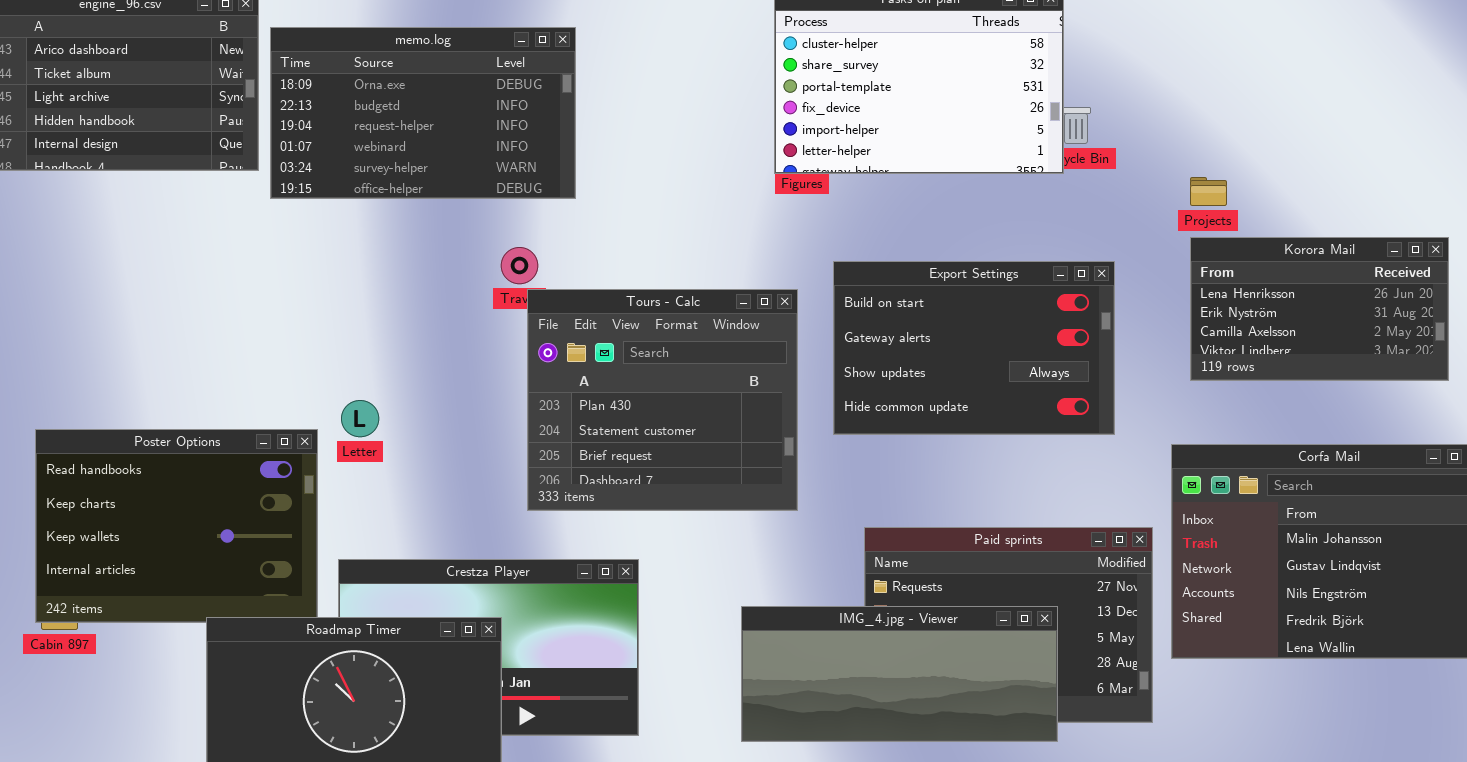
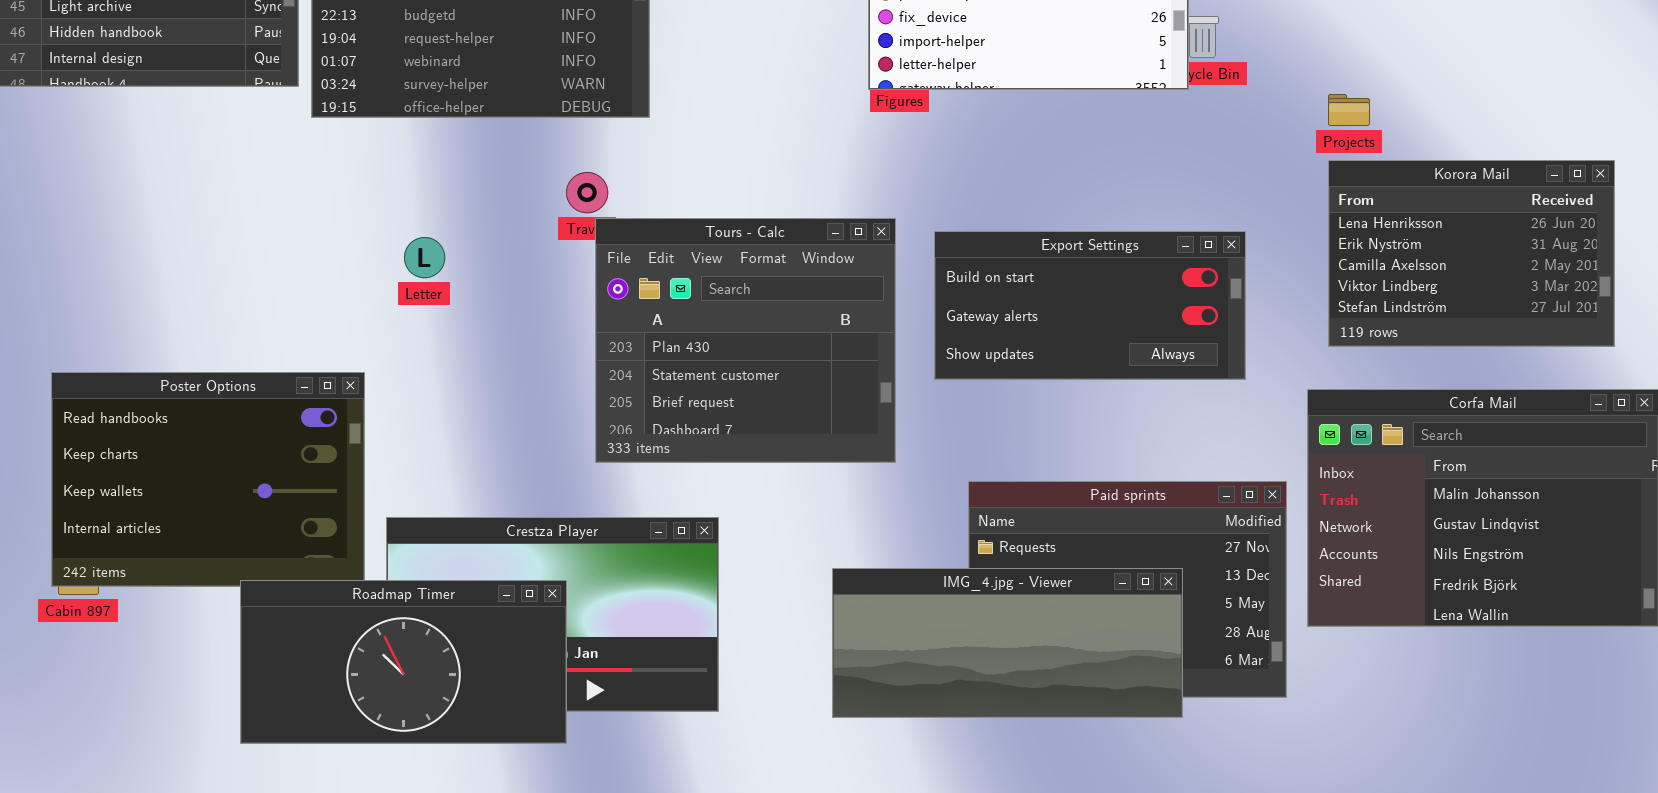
Korora Mail: [1190,237,1449,381] -> [1328,160,1615,347], resized
Export Settings: [833,261,1115,435] -> [934,231,1246,380], resized
Letter: [341,400,379,437] -> [404,237,445,278], moved

